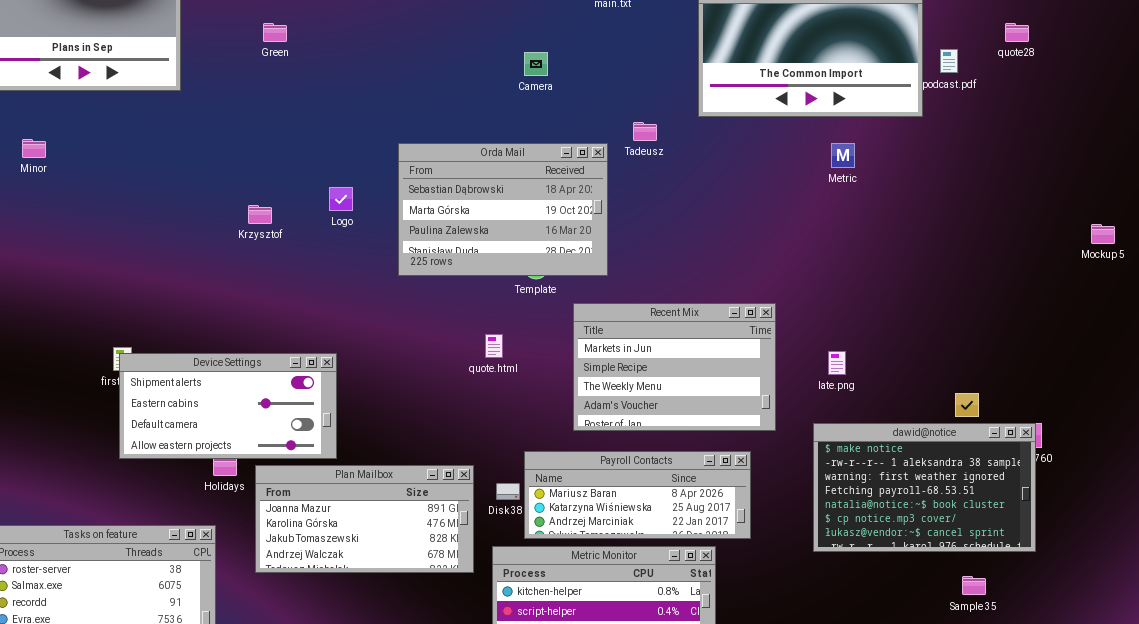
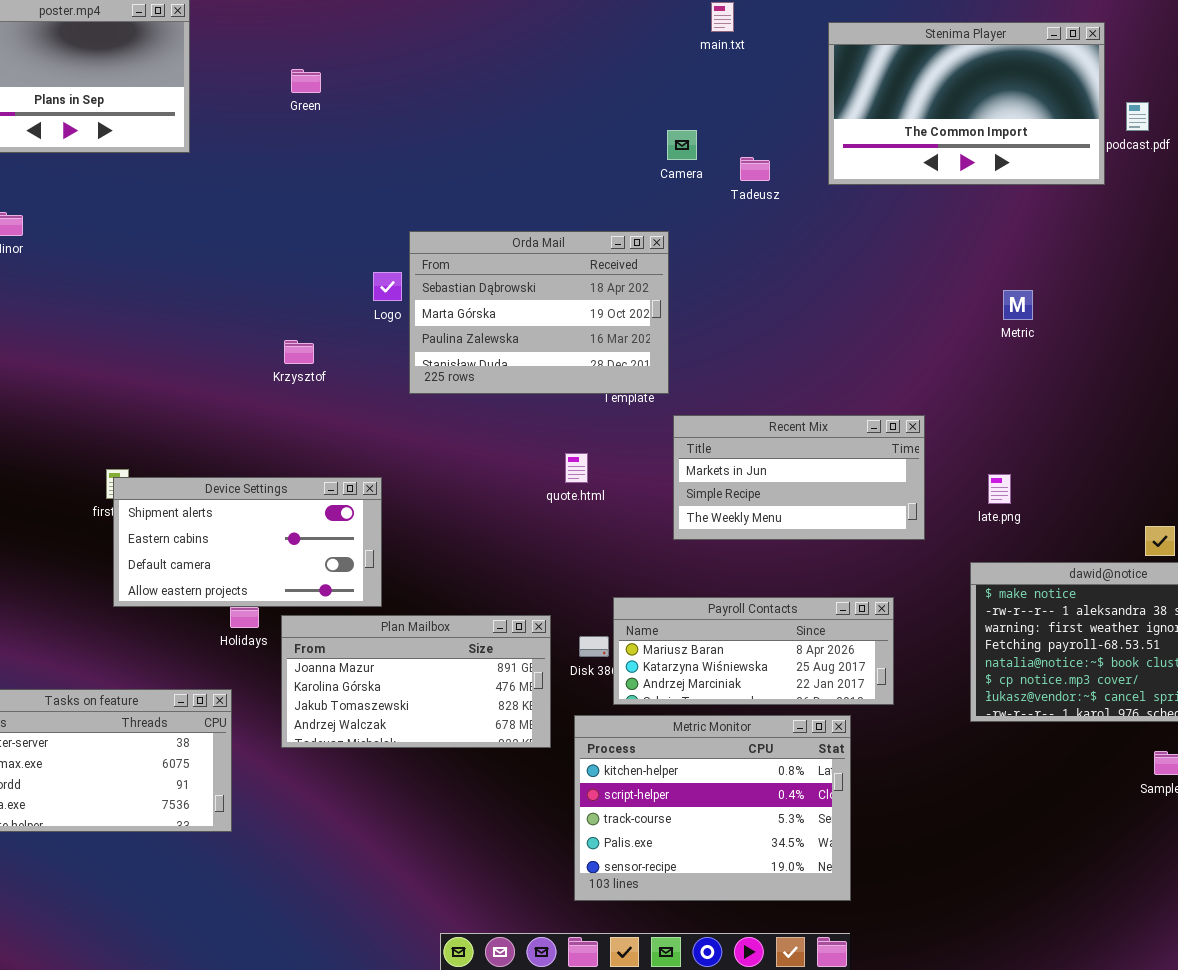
Camera: [524,52,548,76] -> [667,130,697,160], moved
Tadeusz: [633,122,657,141] -> [740,157,770,181], moved
Orda Mail: [398,143,608,276] -> [409,231,669,394], moved
Metric: [831,143,855,168] -> [1003,290,1033,320], moved
Krzysztof: [248,205,272,224] -> [284,340,314,364], moved
Recent Mix: [573,303,776,431] -> [673,415,925,540], resized

